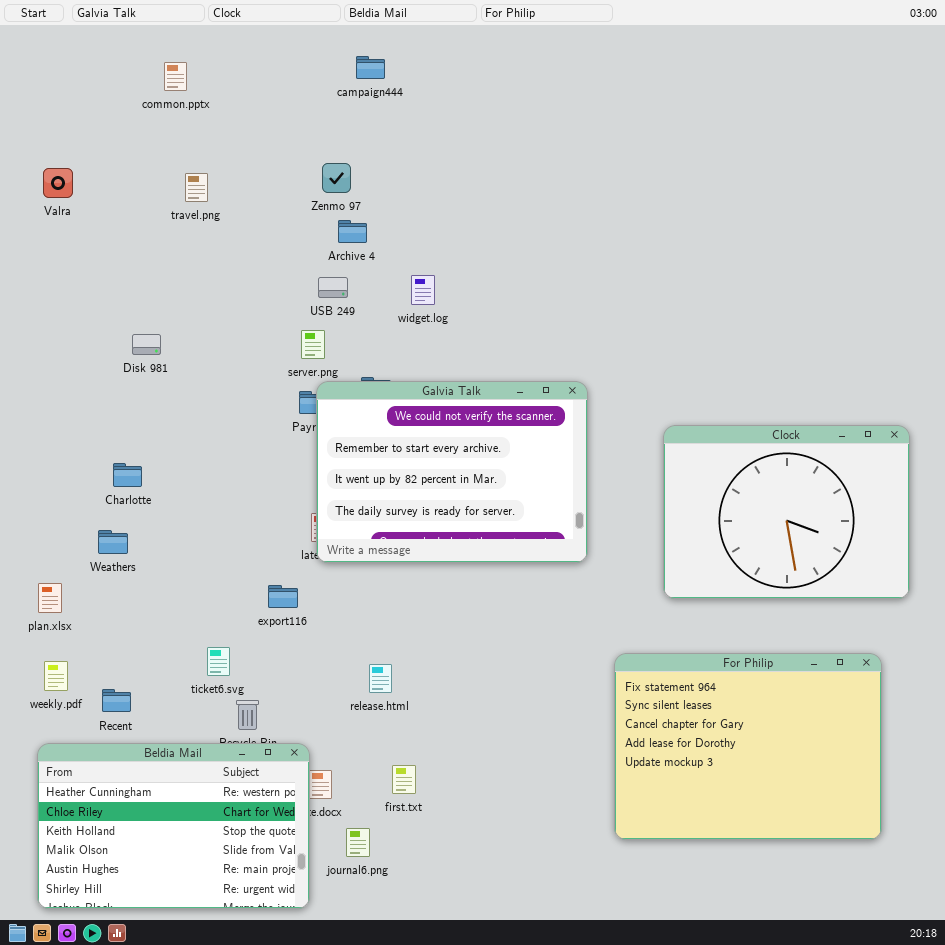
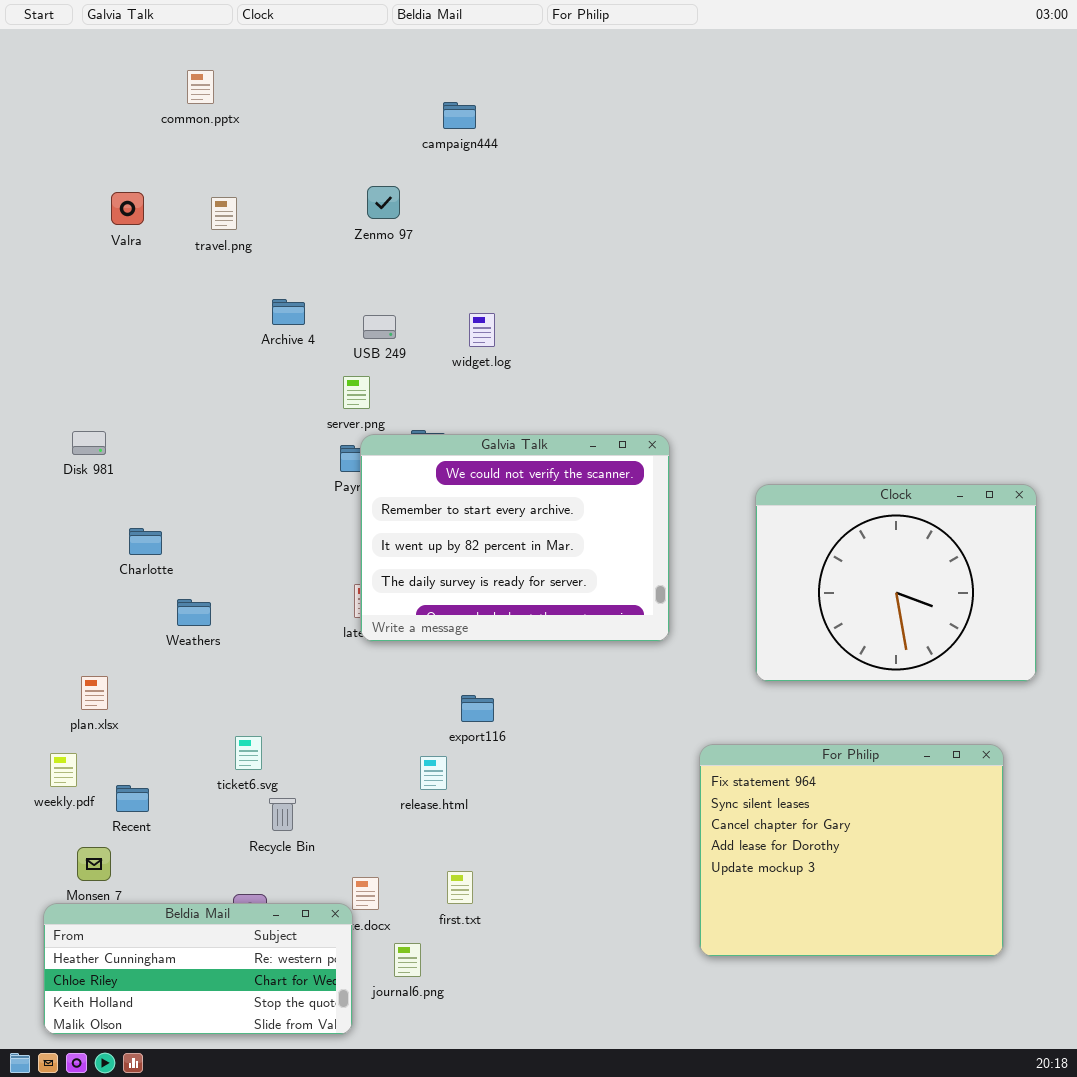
campaign444: [356,56,385,79] -> [443,102,476,129], moved
Valra: [43,168,73,198] -> [111,192,144,225], moved
Archive 4: [338,220,367,243] -> [272,299,305,325], moved
Disk 981: [132,334,161,355] -> [72,431,106,455], moved
Weathers: [98,530,128,554] -> [177,599,211,626], moved
plan.xlsx: [38,583,62,613] -> [81,676,108,710], moved
export116: [268,585,298,608] -> [461,695,494,722], moved
Beldia Mail: [37,743,310,909] -> [43,903,353,1035], resized

